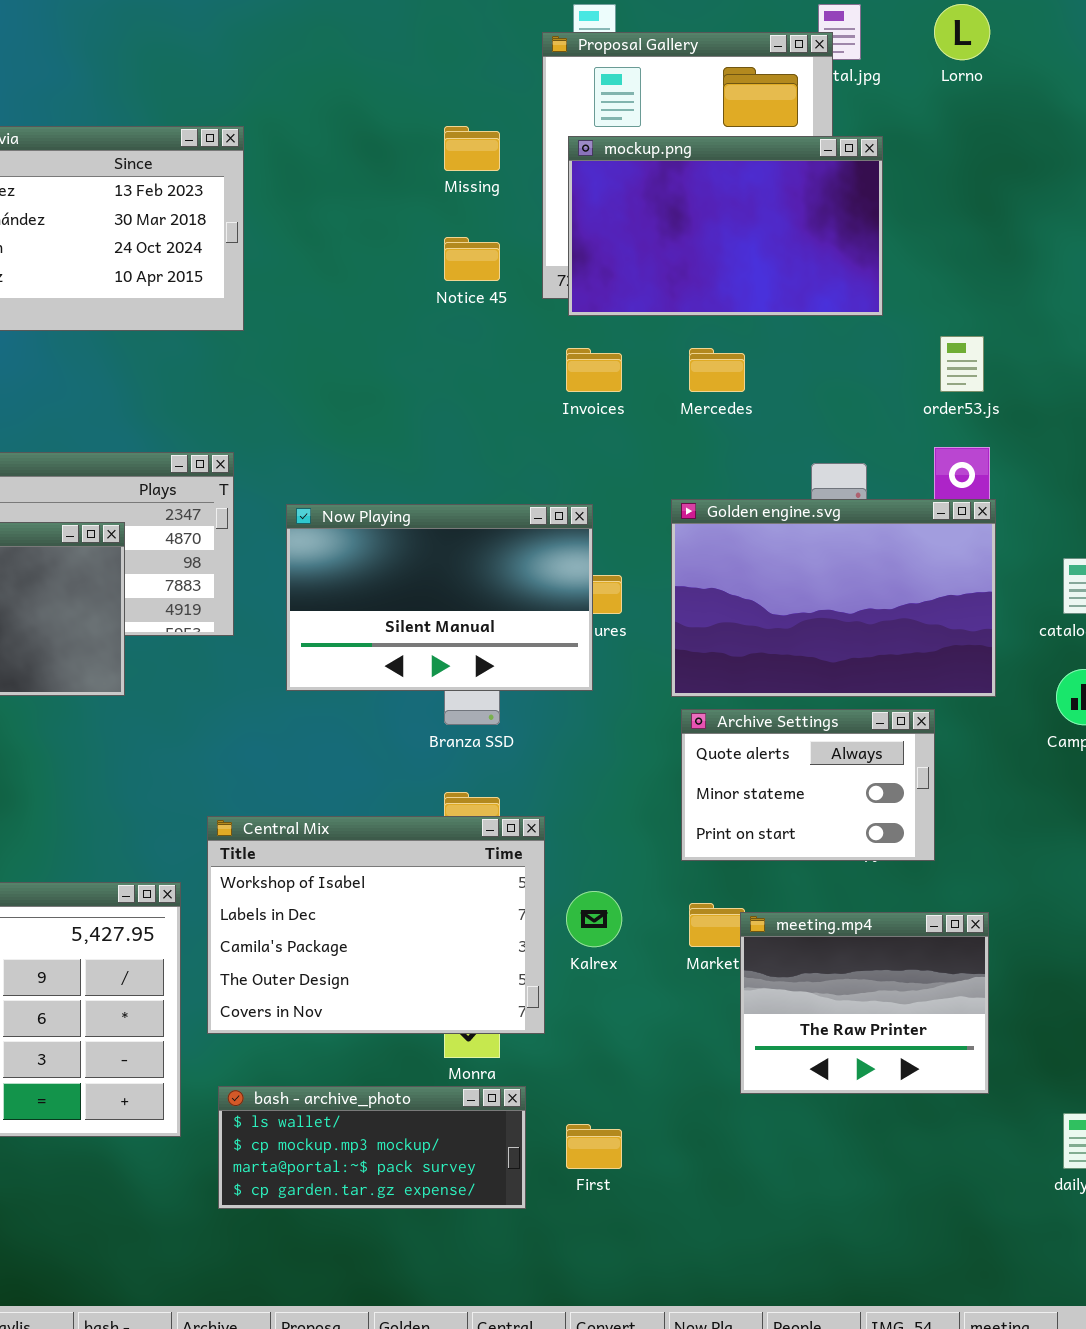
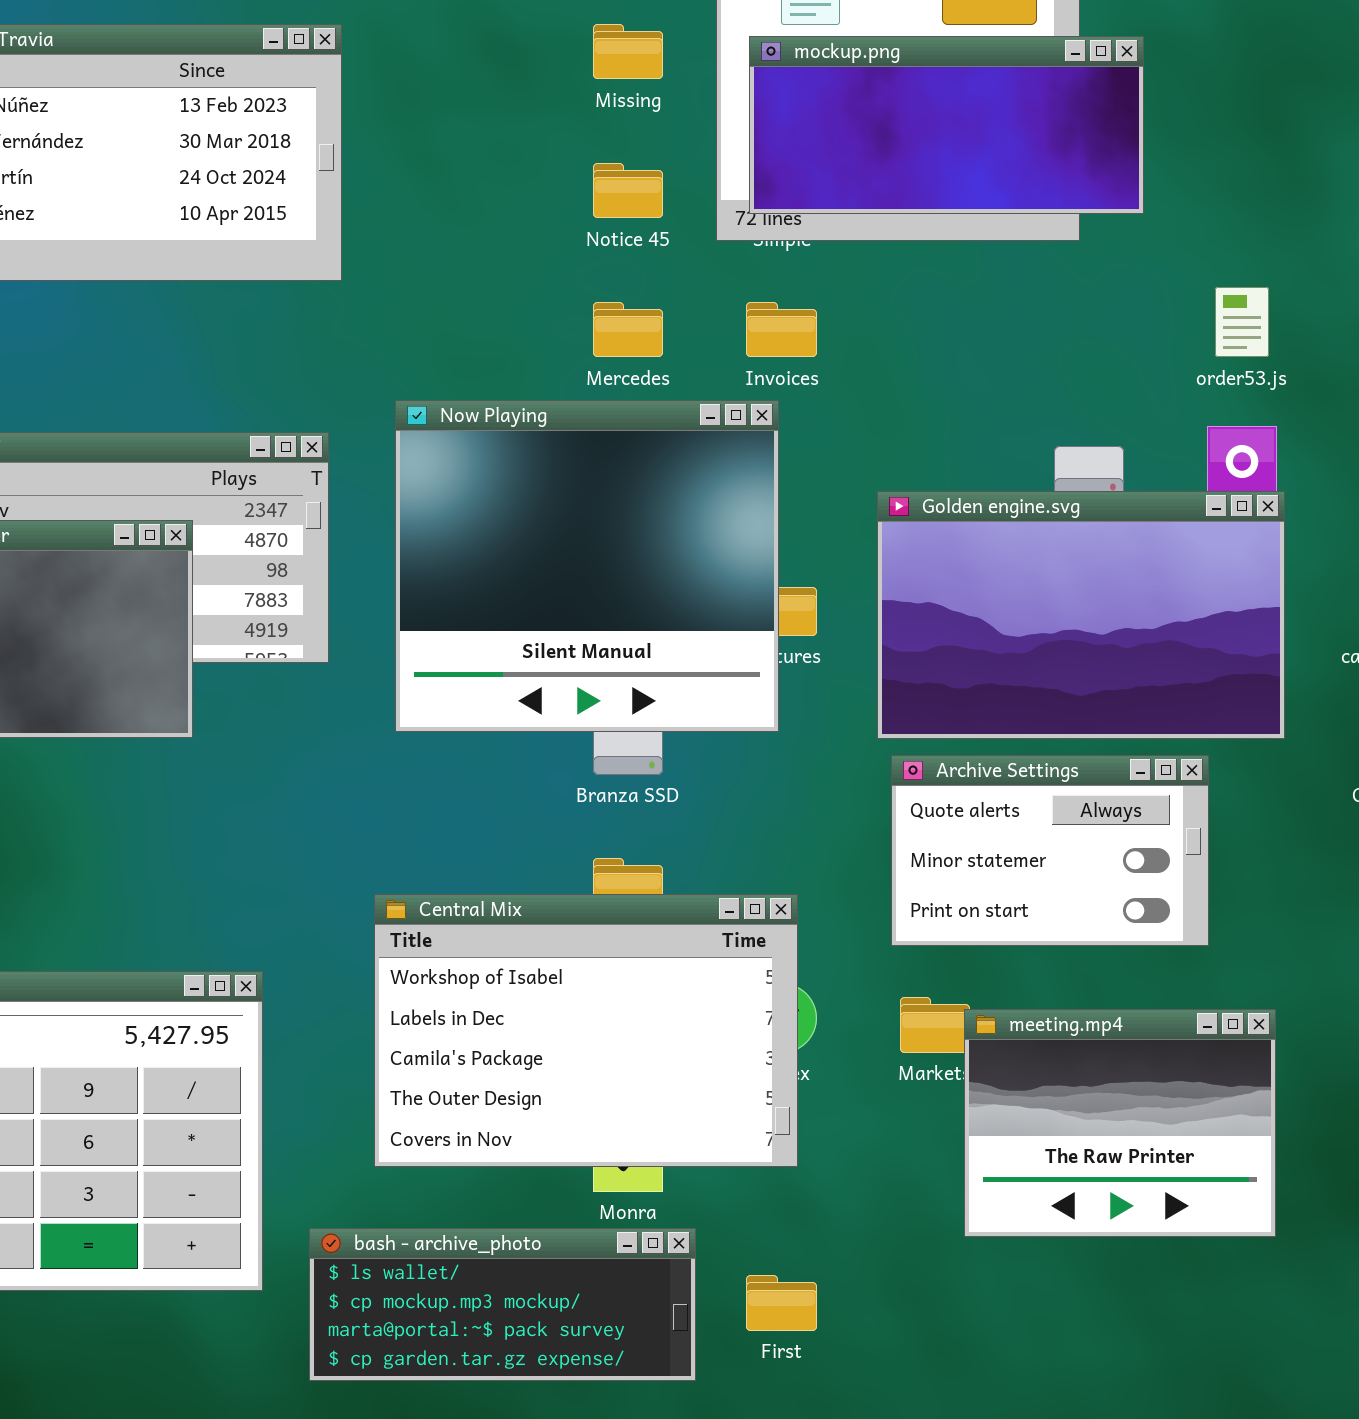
mockup.png: [568,136,883,316] -> [749,36,1144,214], resized
Mercedes: [689,348,745,392] -> [593,302,663,357], moved
Now Playing: [286,504,593,691] -> [395,400,779,732], resized
Central Mix: [207,816,545,1034] -> [374,894,798,1167], moved

